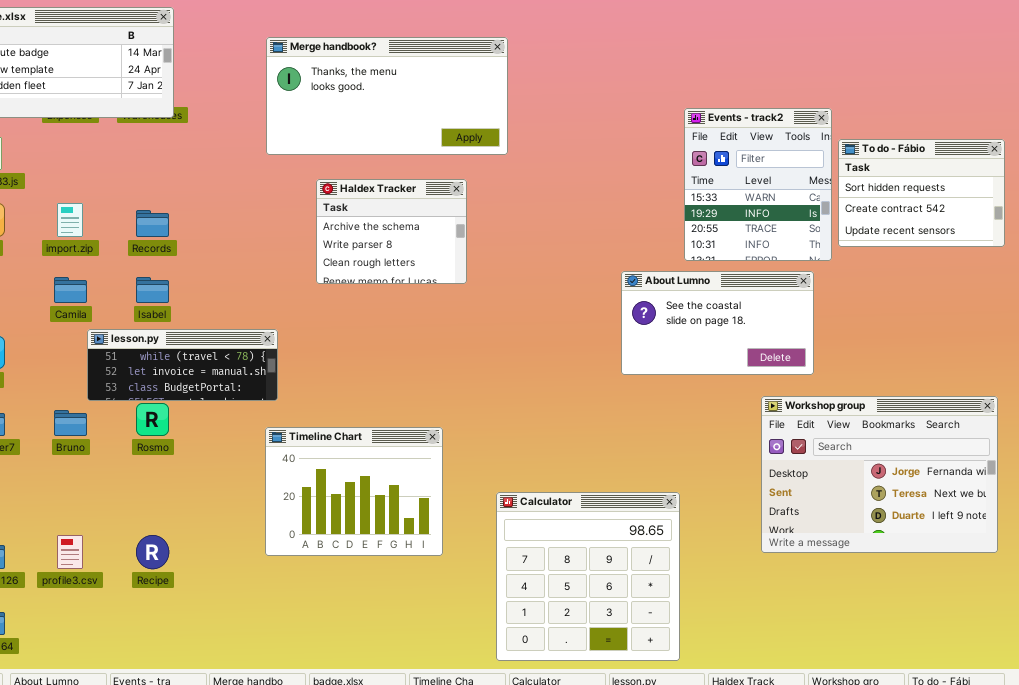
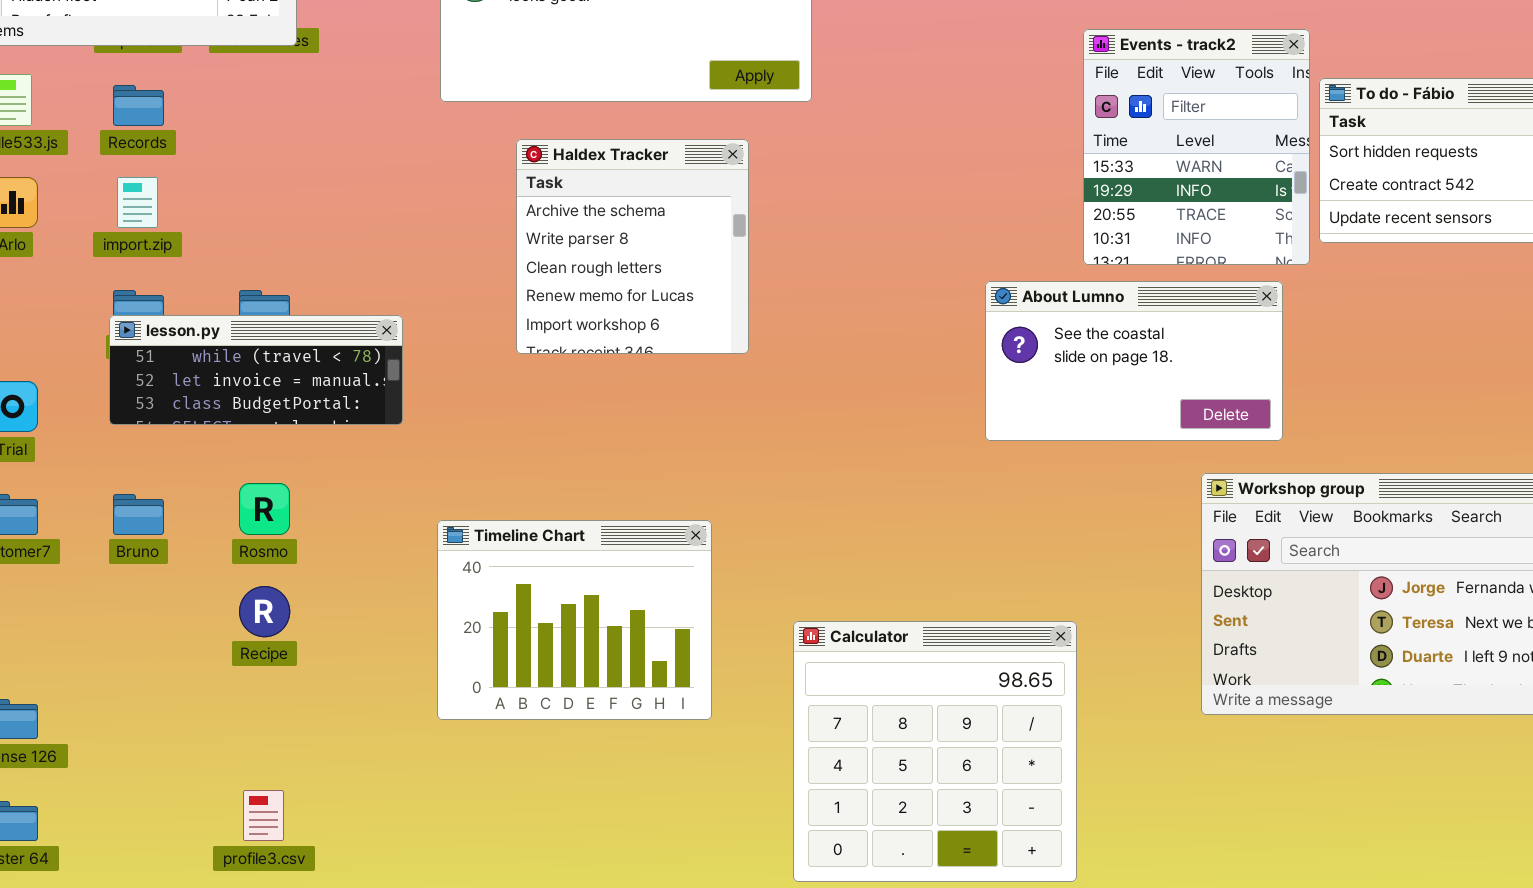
Haldex Tracker: [316,179,467,284] -> [516,139,749,354], resized
Records: [136,210,169,237] -> [113,85,164,126], moved
lesson.py: [87,329,278,401] -> [109,315,403,425], moved
profile3.csv: [57,535,83,569] -> [243,790,284,841], moved
Recipe: [136,535,169,569] -> [239,586,290,637], moved

